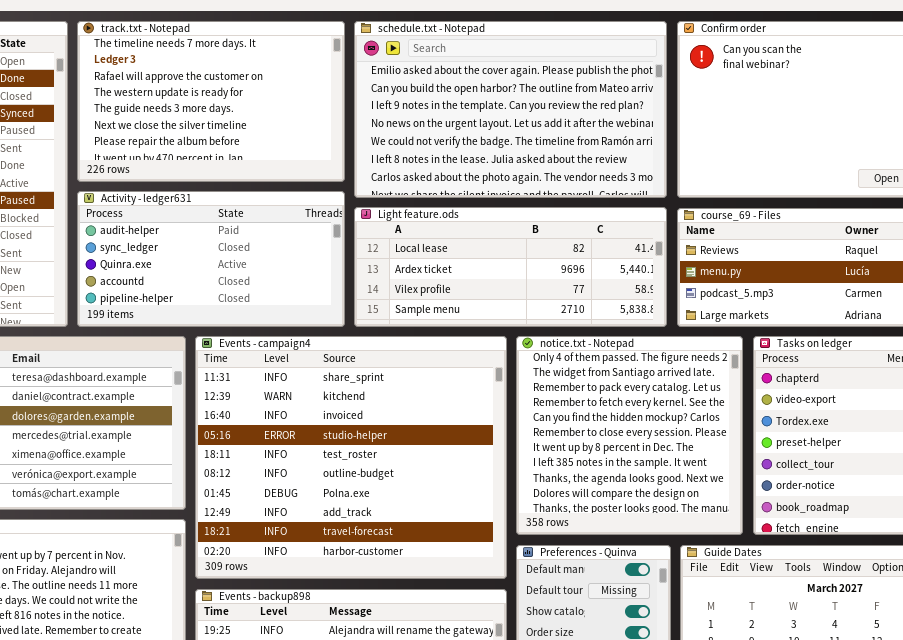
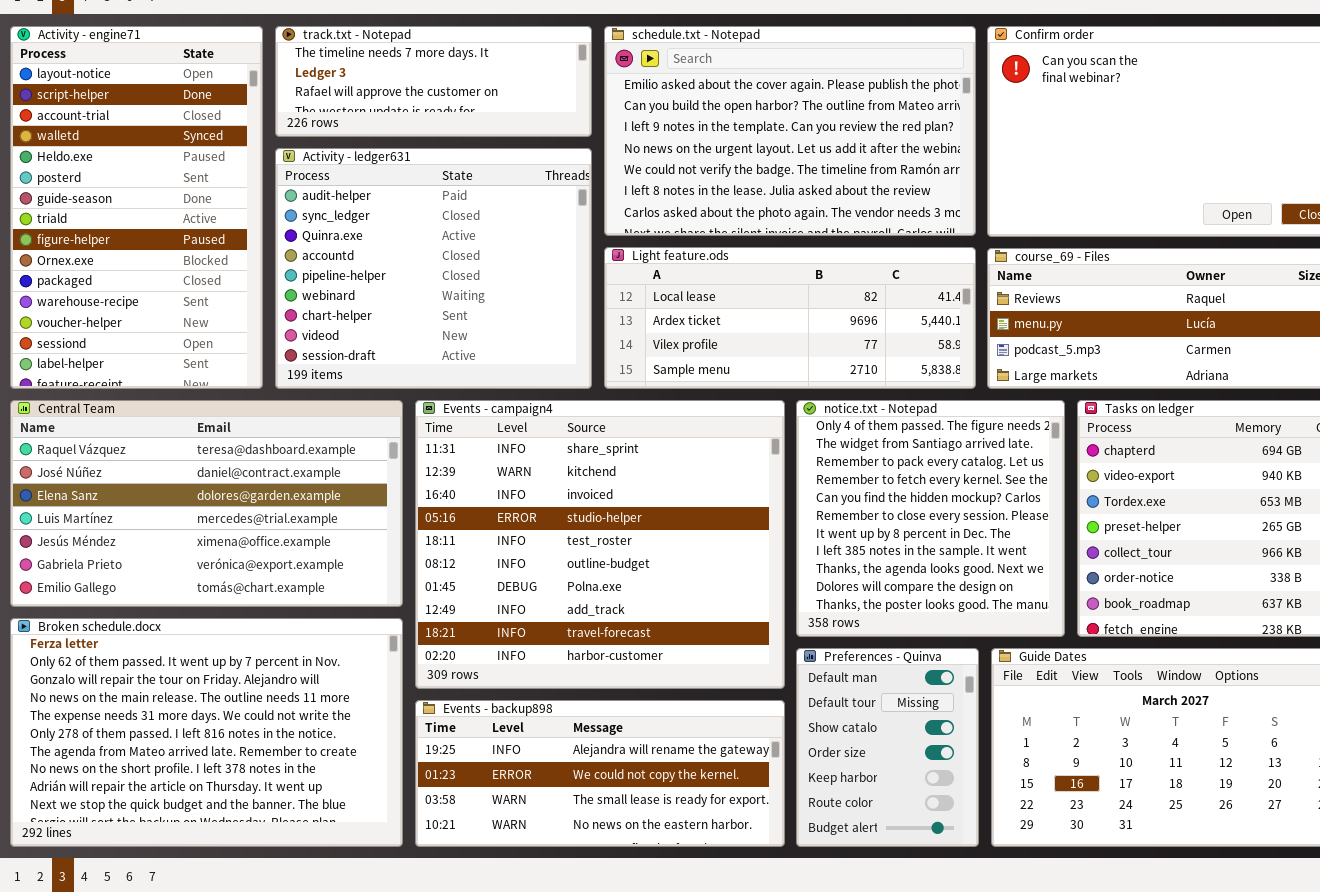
track.txt - Notepad: [77,21,345,182] -> [275,26,592,137], resized
Activity - ledger631: [77,191,345,327] -> [275,148,592,389], resized

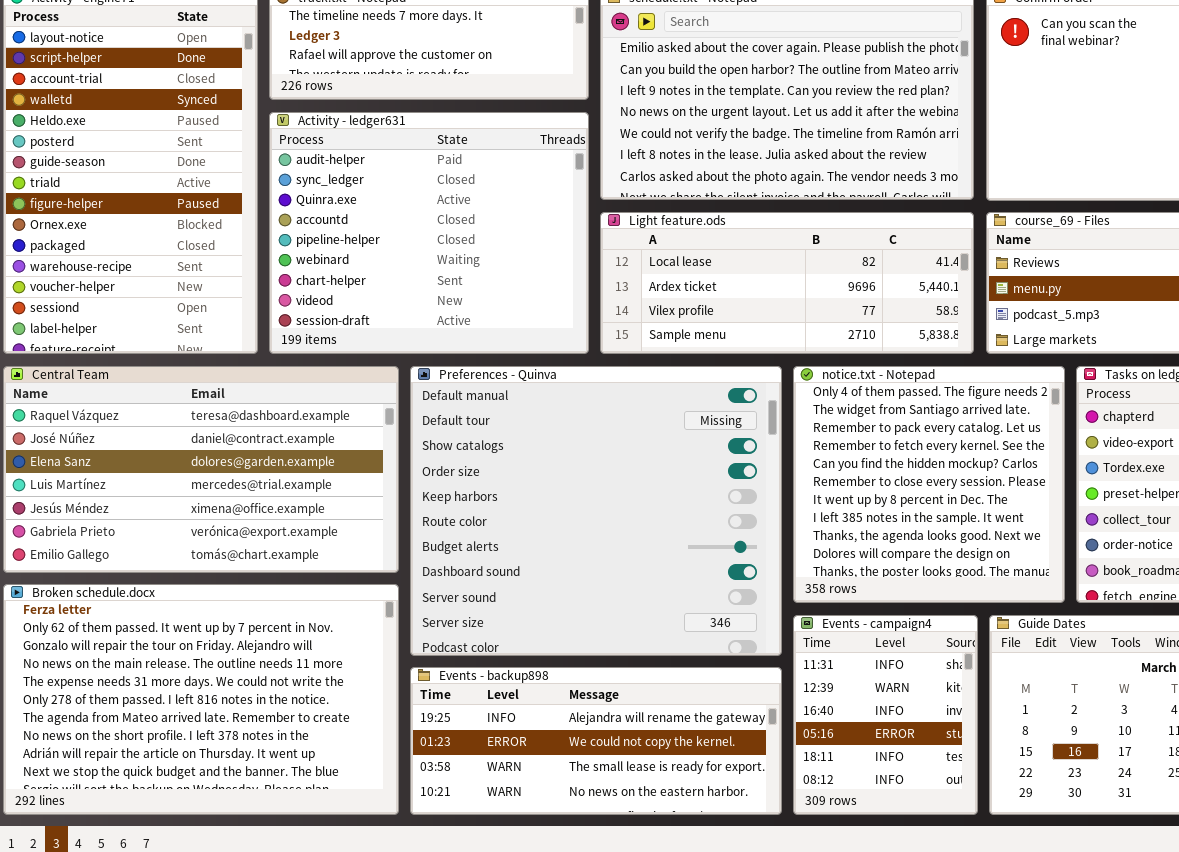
Events - campaign4: [415,400,785,689] -> [793,615,978,815], moved, resized
Preferences - Quinva: [796,648,979,847] -> [410,366,782,656], moved, resized

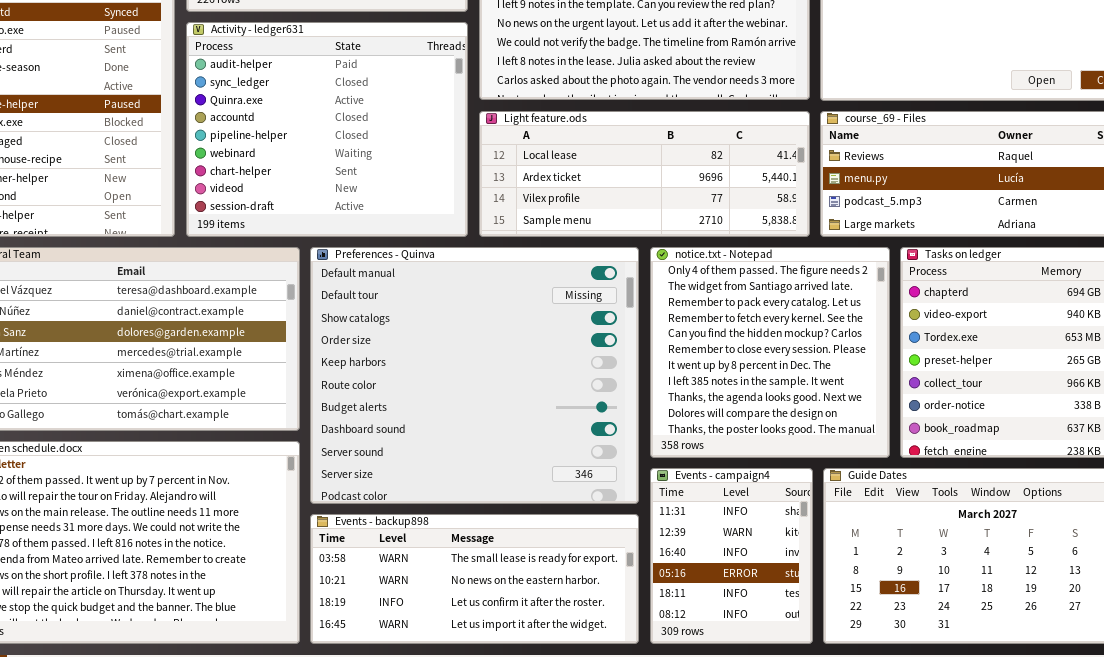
Events - backup898: [410,667,782,815] -> [310,514,639,644], scrolled down 2 rows

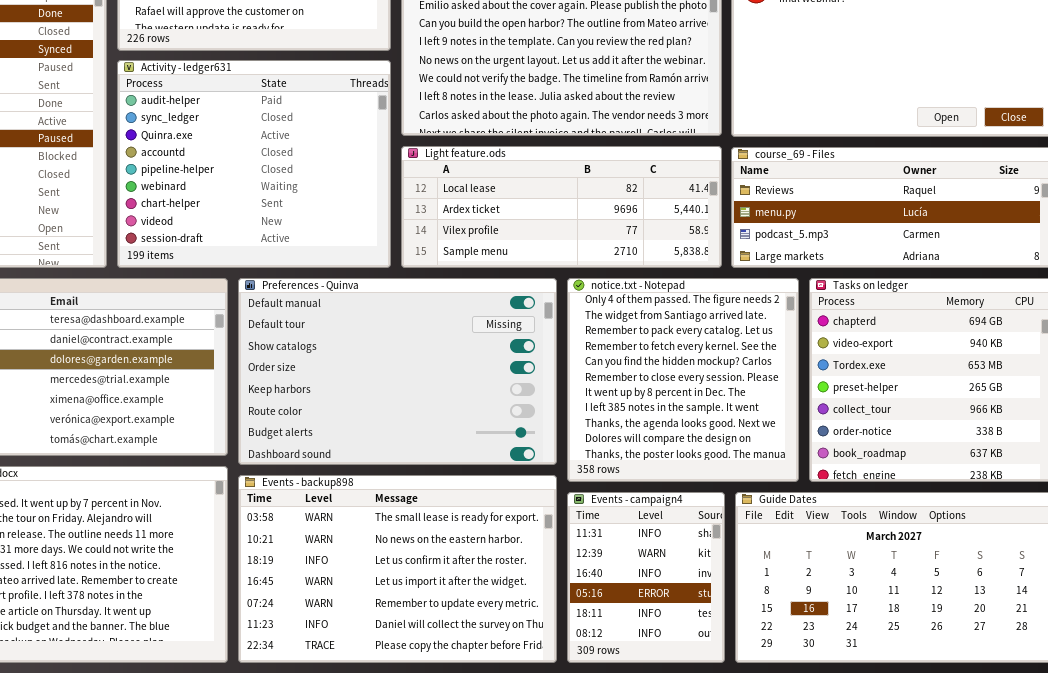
Preferences - Quinva: [310,247,639,504] -> [238,278,557,465], resized
Events - backup898: [310,514,639,644] -> [238,475,557,663], resized

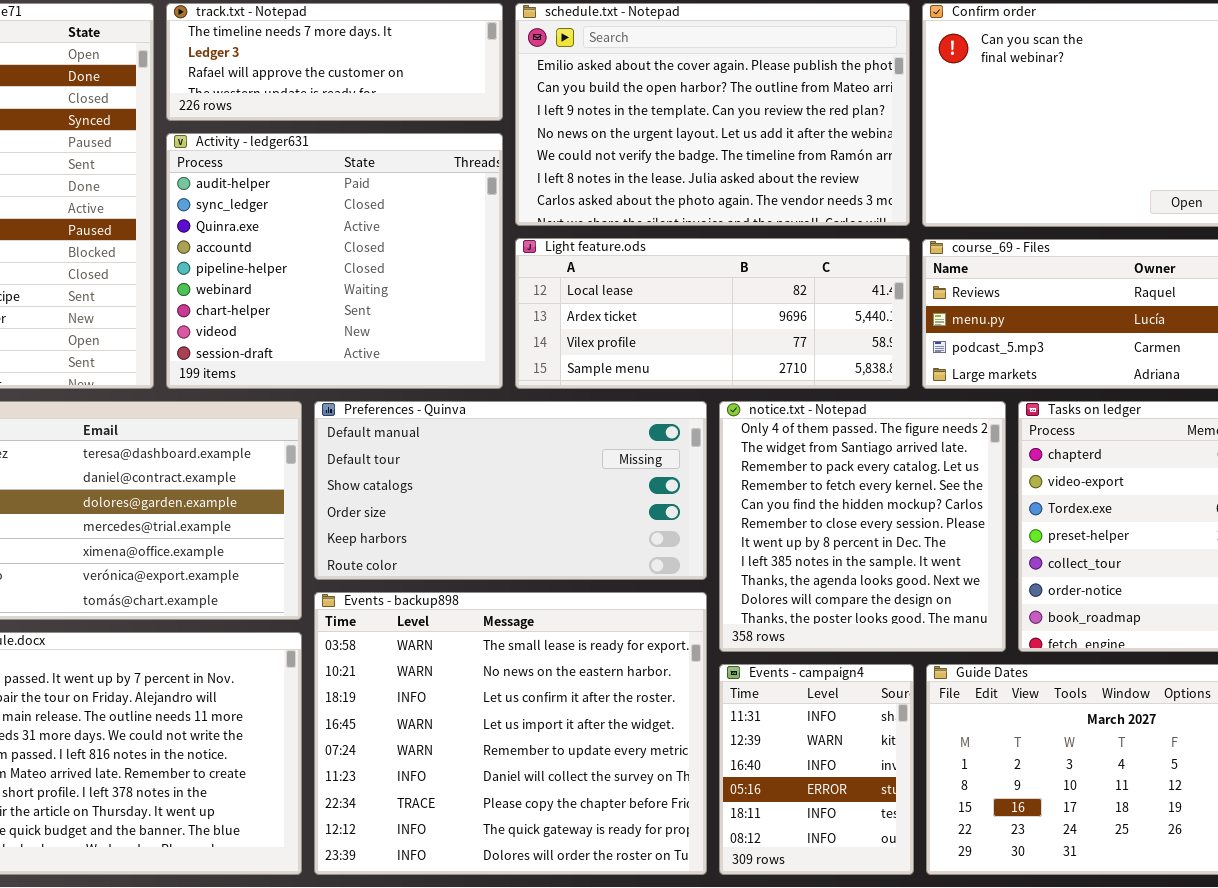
Preferences - Quinva: [238,278,557,465] -> [314,401,707,580], resized
Events - backup898: [238,475,557,663] -> [314,592,707,875], resized

